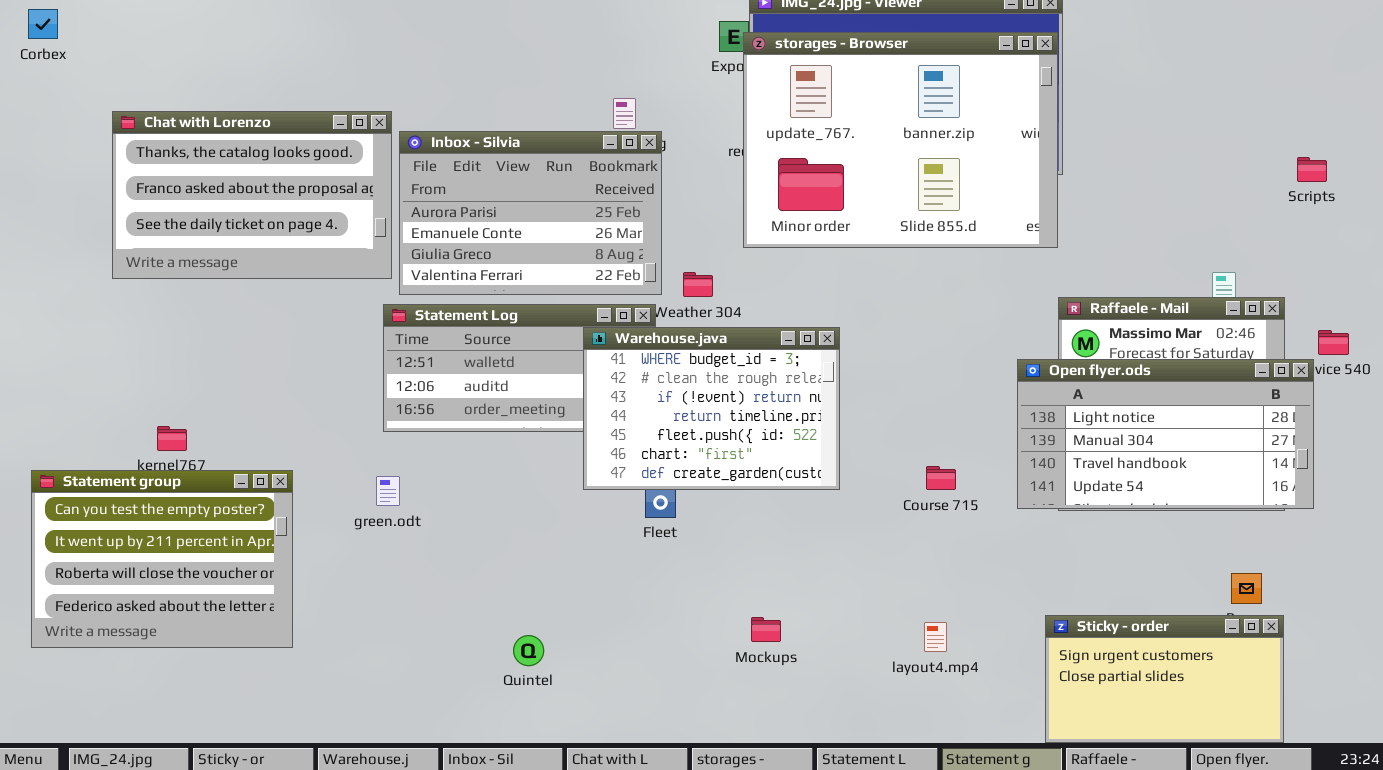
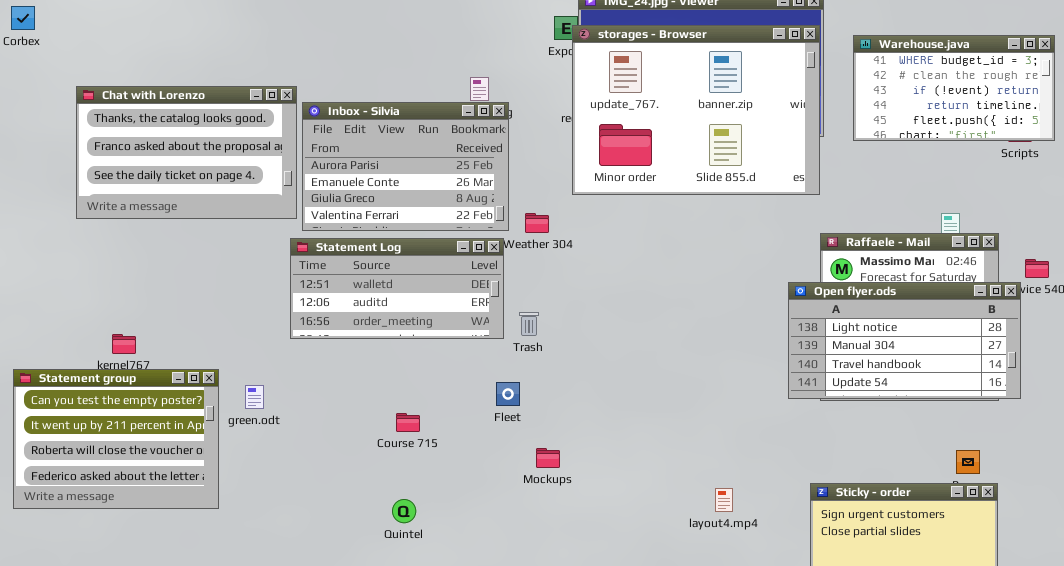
Warehouse.java: [583,327,840,490] -> [853,35,1055,141], moved, resized
Course 715: [926,466,956,490] -> [396,413,420,432], moved
green.odt: [376,476,400,506] -> [245,385,264,409], moved
Mockups: [751,617,781,642] -> [536,448,560,468], moved

